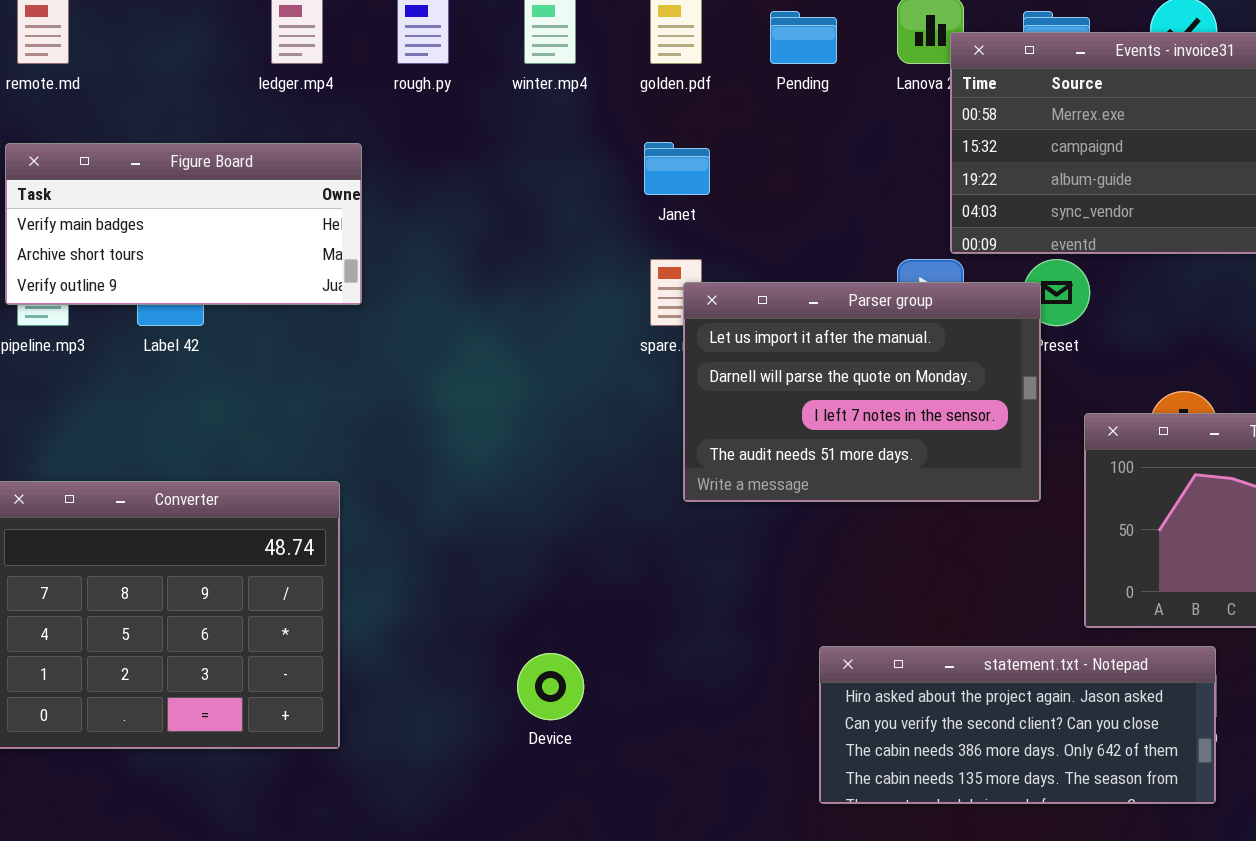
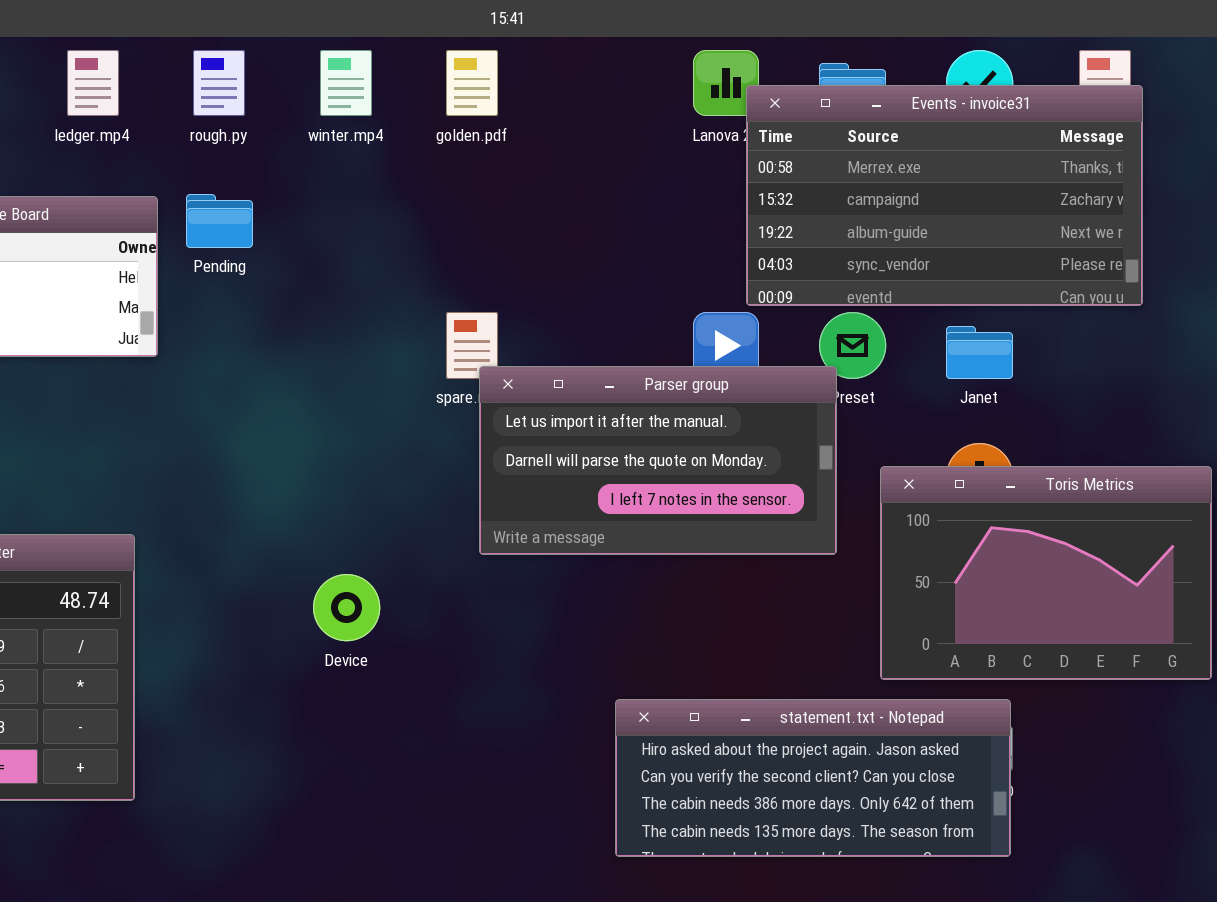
Pending: [770,11,837,64] -> [186,194,253,248], moved
Janet: [644,142,710,195] -> [946,326,1013,379], moved
Parser group: [683,282,1041,502] -> [479,366,837,555], resized
Device: [517,653,584,720] -> [313,574,380,641], moved

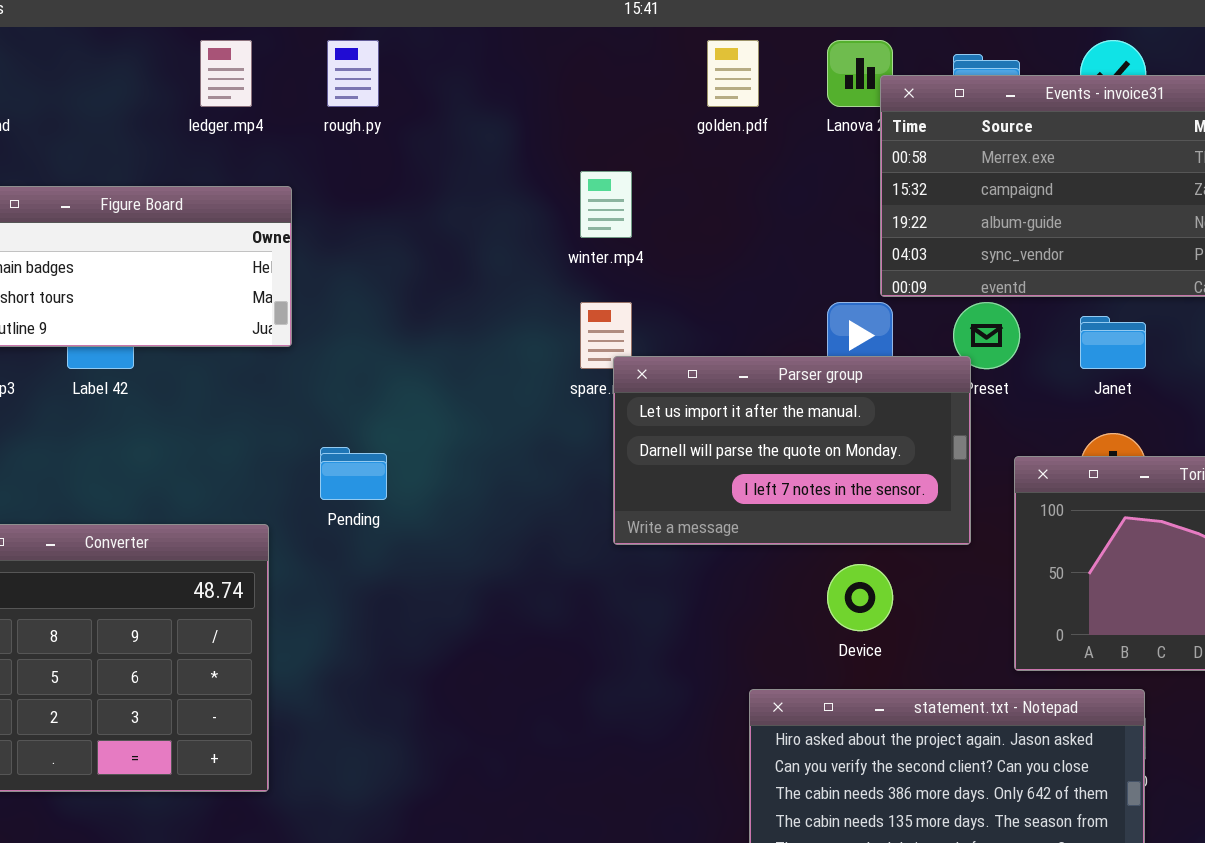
winter.mp4: [320,50,372,116] -> [580,171,632,238], moved
golden.pdf: [446,50,498,116] -> [707,40,759,107], moved
Pending: [186,194,253,248] -> [320,447,387,500], moved
Device: [313,574,380,641] -> [827,564,893,631], moved

